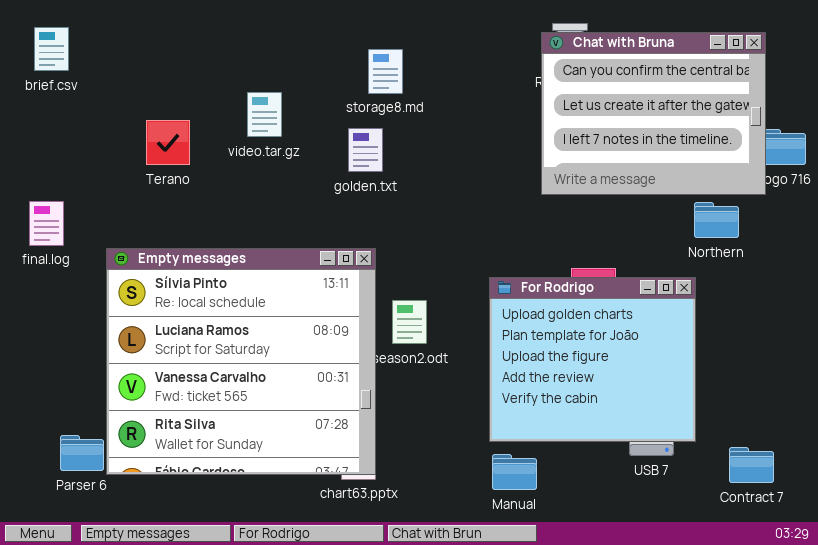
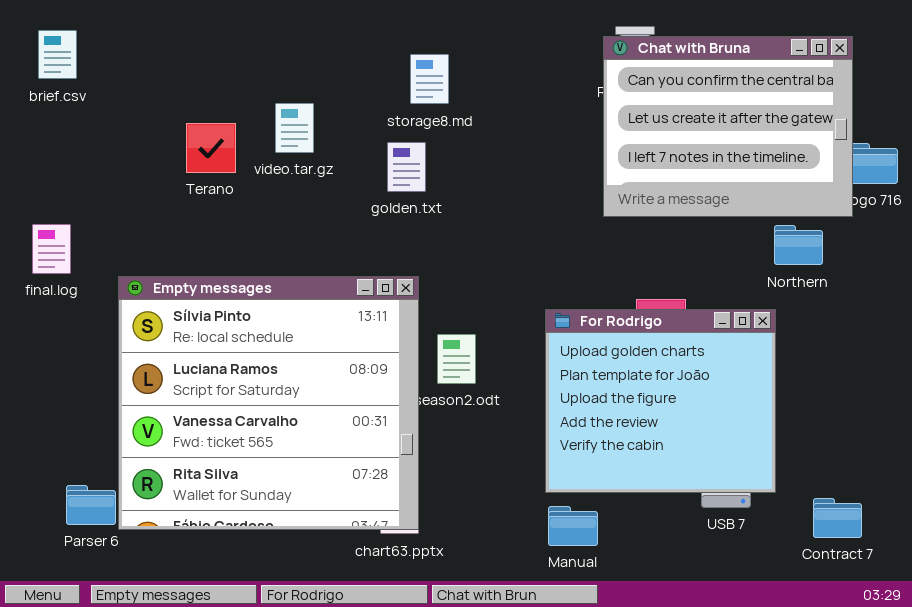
Terano: [146,120,190,165] -> [186,123,236,173], moved

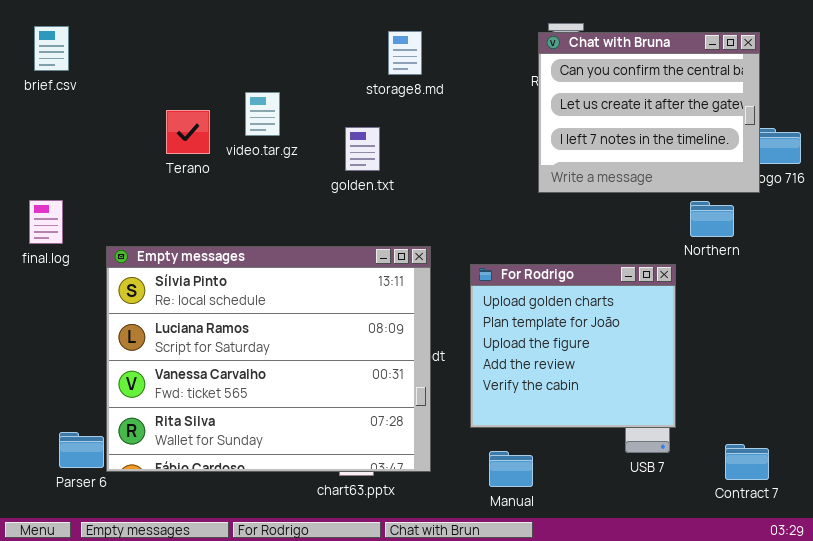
storage8.md: [410,54,449,104] -> [388,31,422,75], moved
Empty messages: [118,276,419,530] -> [106,246,431,472], resized
For Rodrigo: [545,309,776,493] -> [470,264,676,428], moved

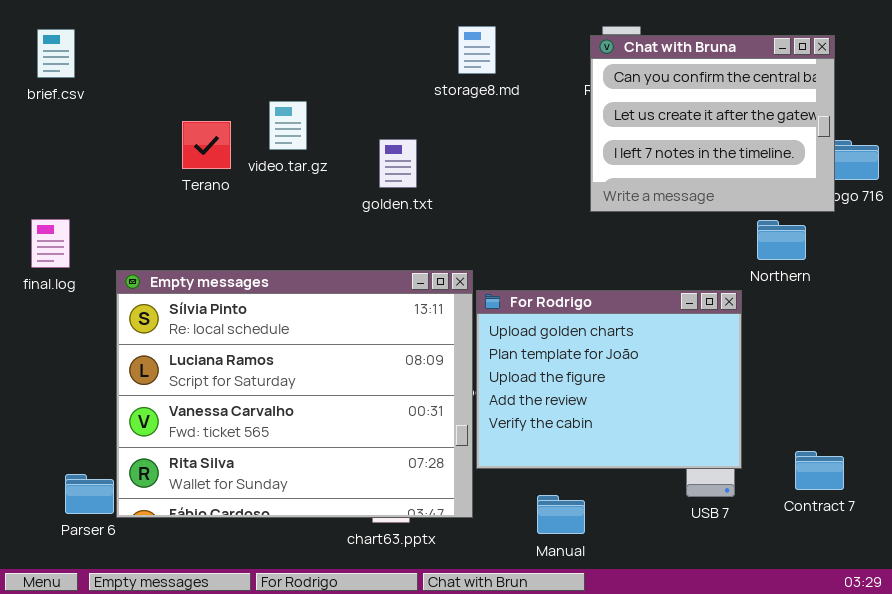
storage8.md: [388,31,422,75] -> [458,26,496,74], moved
For Rodrigo: [470,264,676,428] -> [476,290,742,469], resized
Contract 7: [725,444,769,480] -> [795,451,844,490], moved

